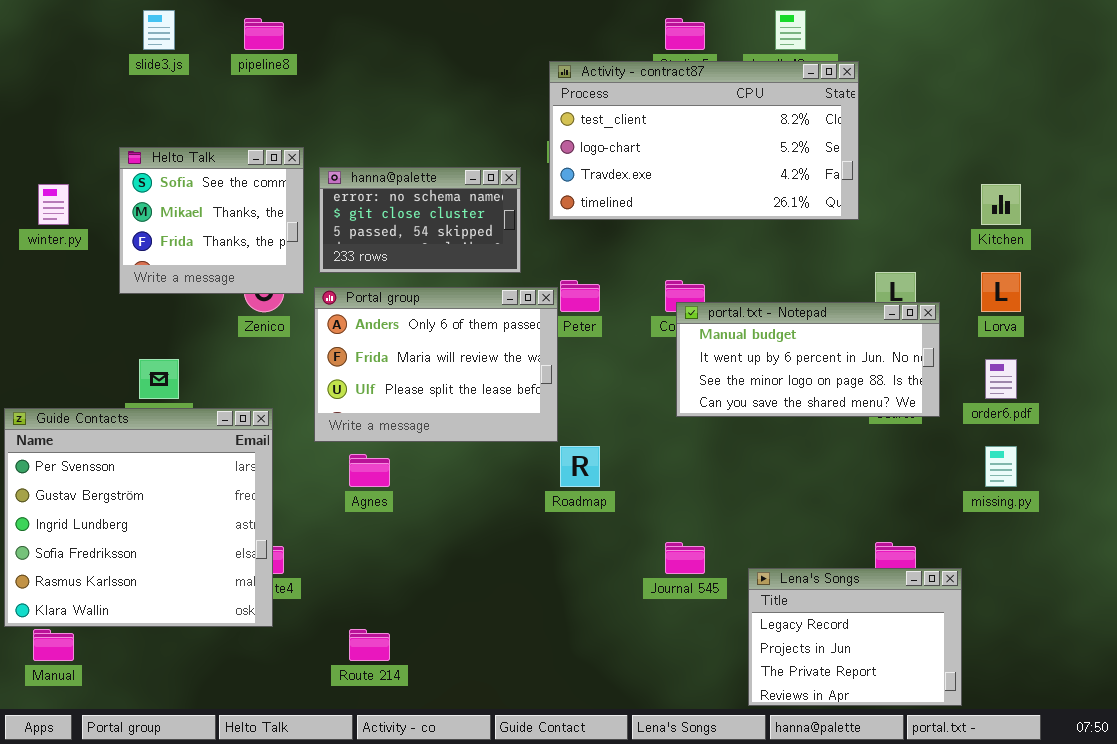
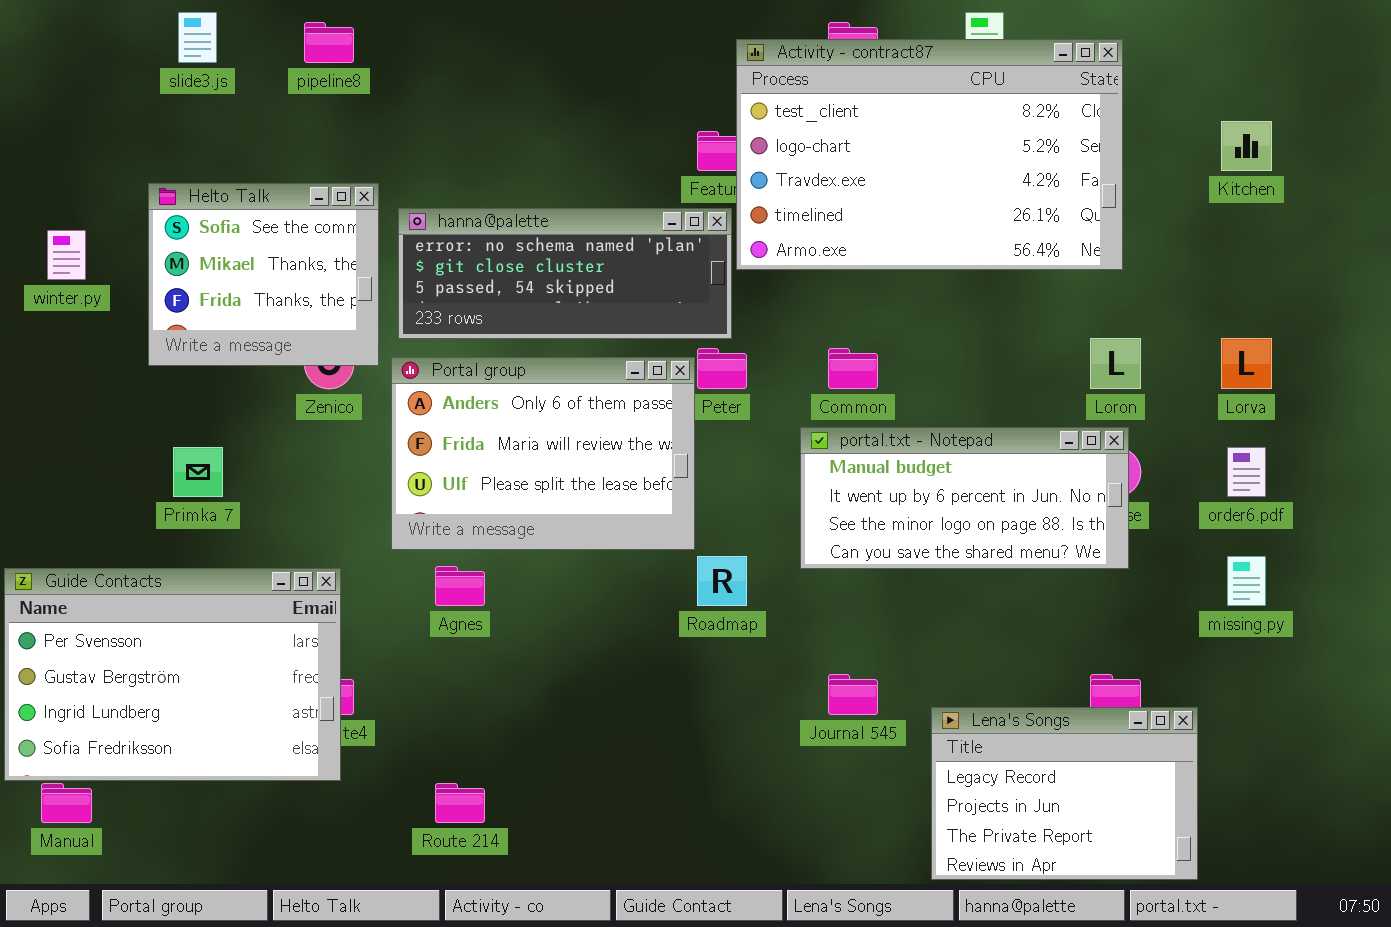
Activity - contract87: [549,61,859,220] -> [736,39,1123,270], moved, resized
hanna@palette: [319,167,521,273] -> [398,208,732,339], resized
Kitchen: [981,184,1021,225] -> [1221,121,1272,171], moved
portal.txt - Notepad: [676,302,940,417] -> [800,427,1129,569], moved
Guide Contacts: [4,408,273,627] -> [4,568,341,781], resized

